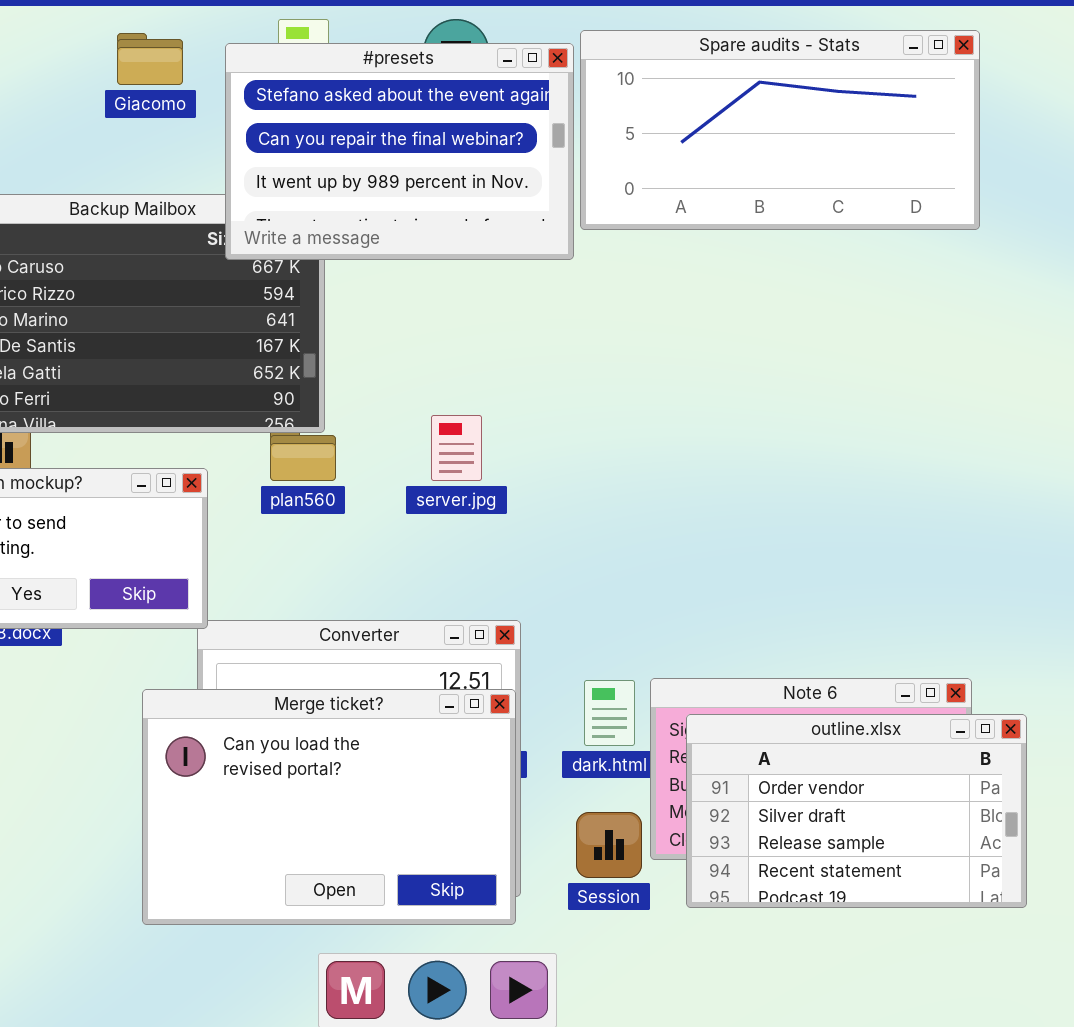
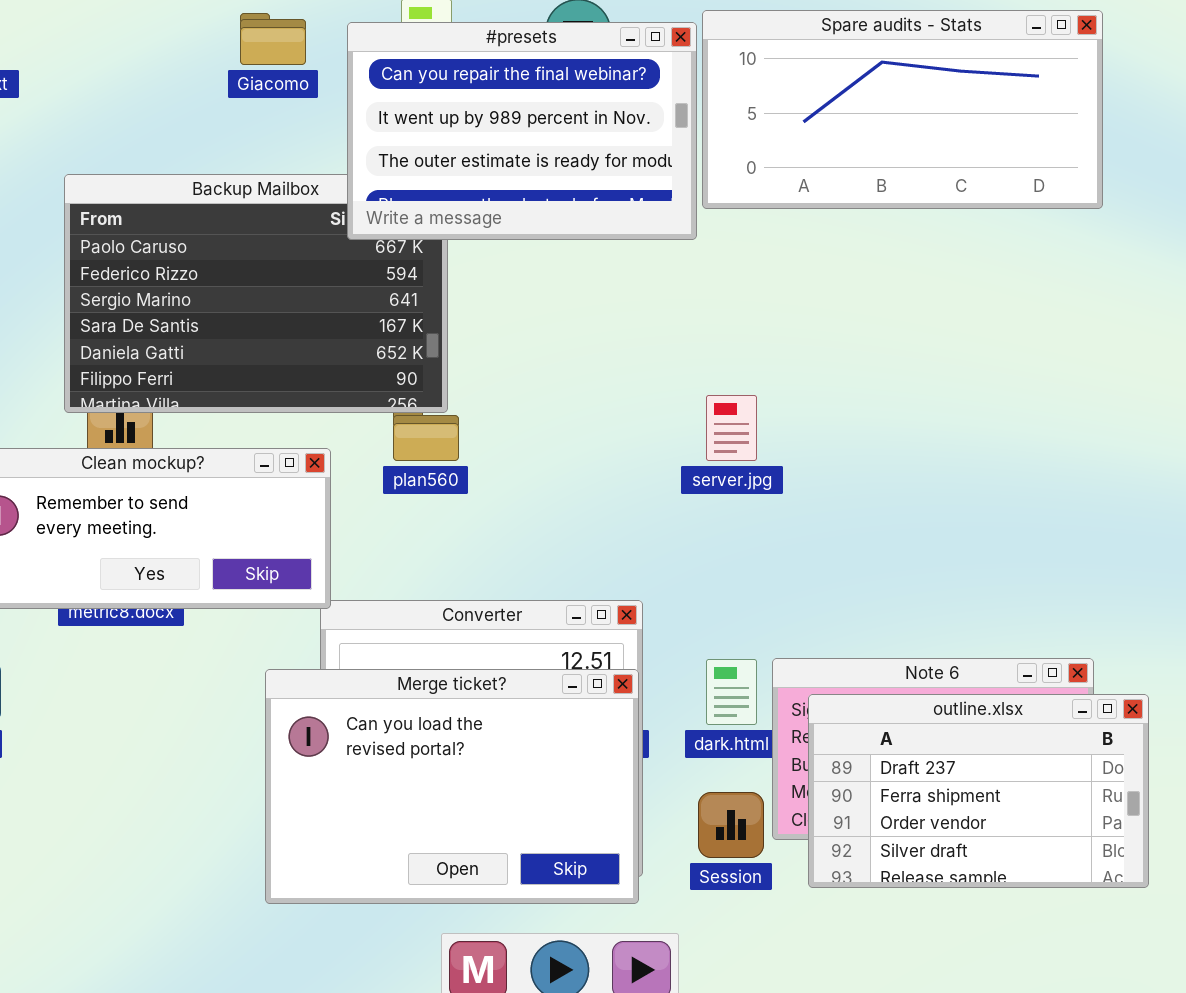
#presets: [225,43,574,260] -> [347,22,697,240], scrolled down 1 row
server.jpg: [431,415,482,481] -> [706,395,757,461], moved
outline.xlsx: [686,714,1027,908] -> [808,694,1149,888], scrolled up 2 rows

